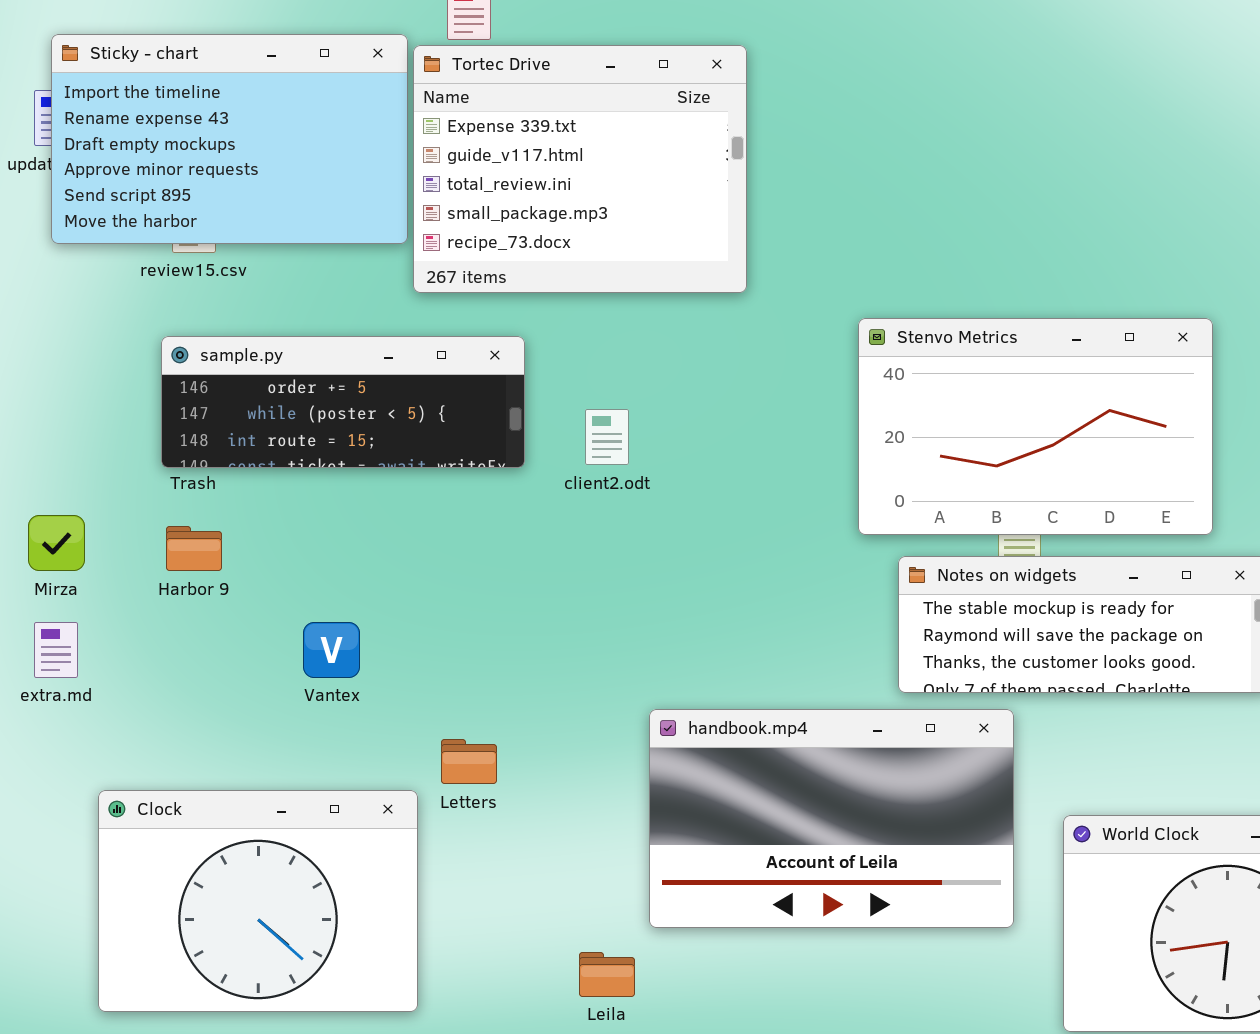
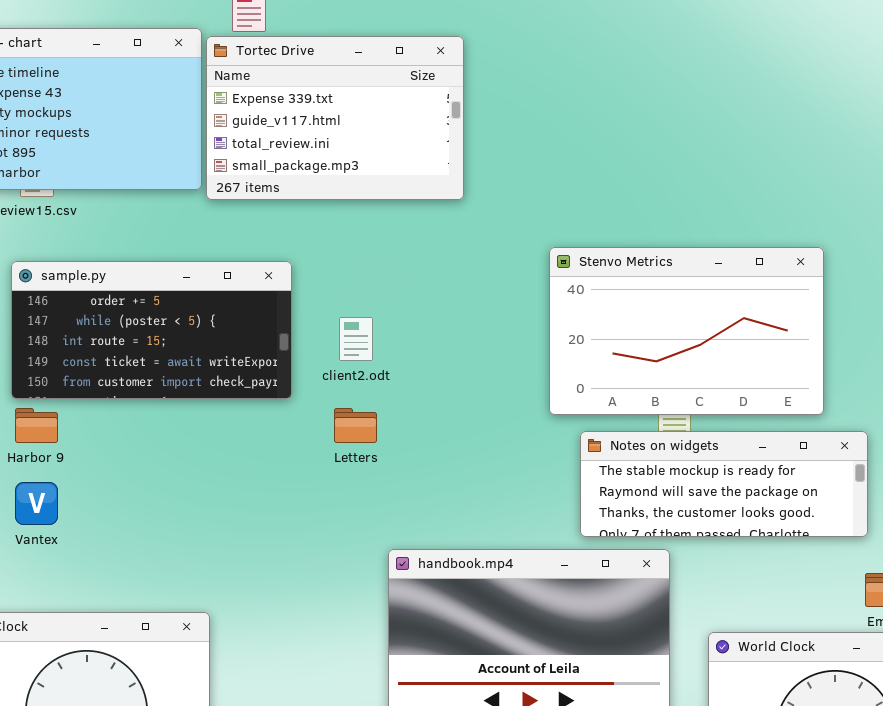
Tortec Drive: [413,45,747,293] -> [206,36,464,200], resized
sample.py: [161,336,525,468] -> [11,261,292,399], resized
Vantex: [303,622,360,678] -> [15,482,58,525], moved
Letters: [441,739,497,784] -> [334,408,377,443], moved

